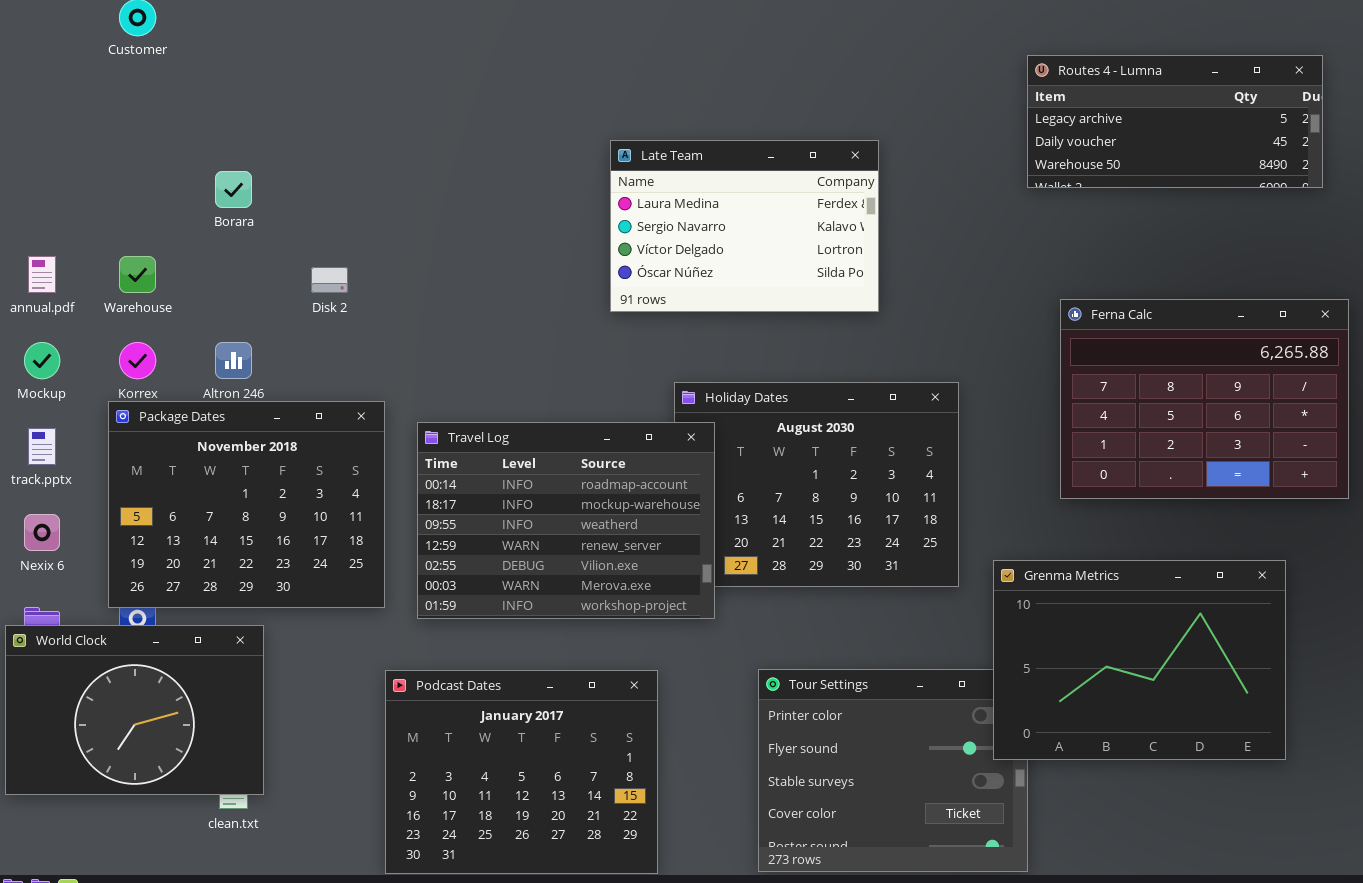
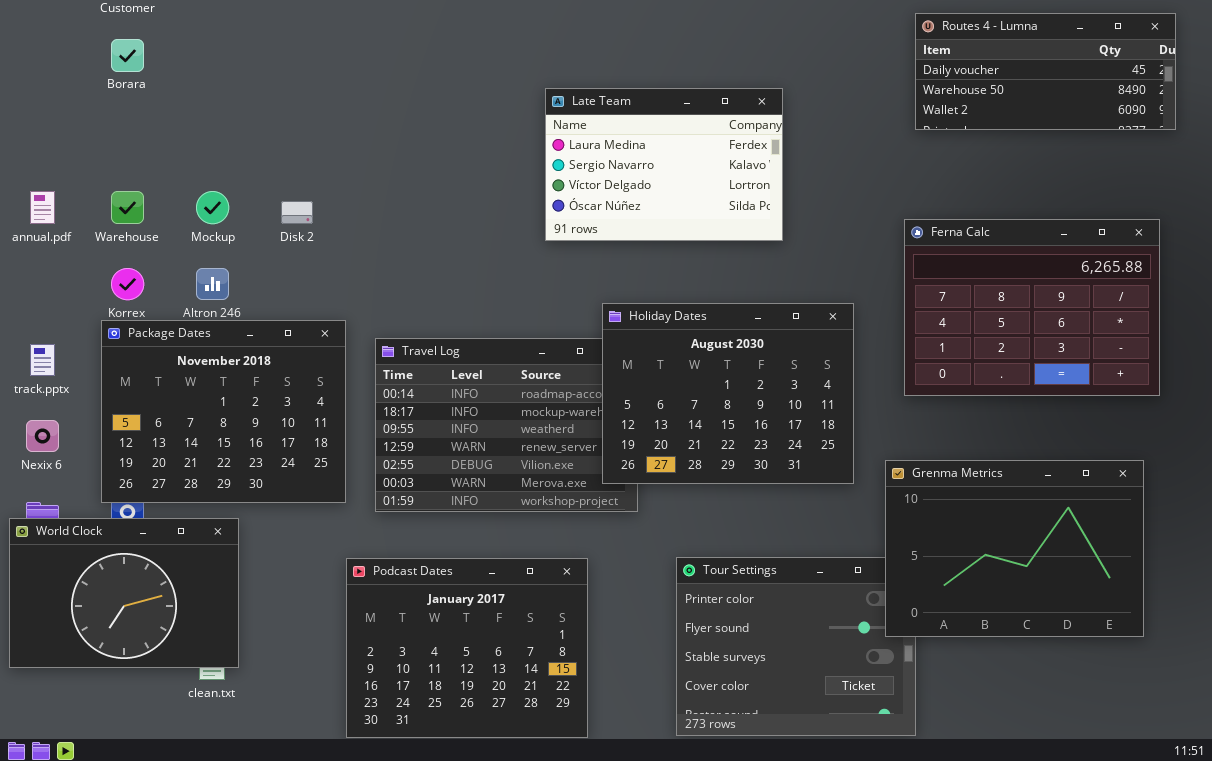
Routes 4 - Lumna: [1027,55,1323,188] -> [915,13,1176,130], scrolled down 1 row
Borara: [215,171,252,208] -> [111,39,144,72], moved
Ferna Calc: [1060,299,1349,499] -> [904,219,1160,396], moved
Mockup: [24,342,60,379] -> [196,191,229,224], moved
Holiday Dates: [674,382,959,587] -> [602,303,854,484], raised

